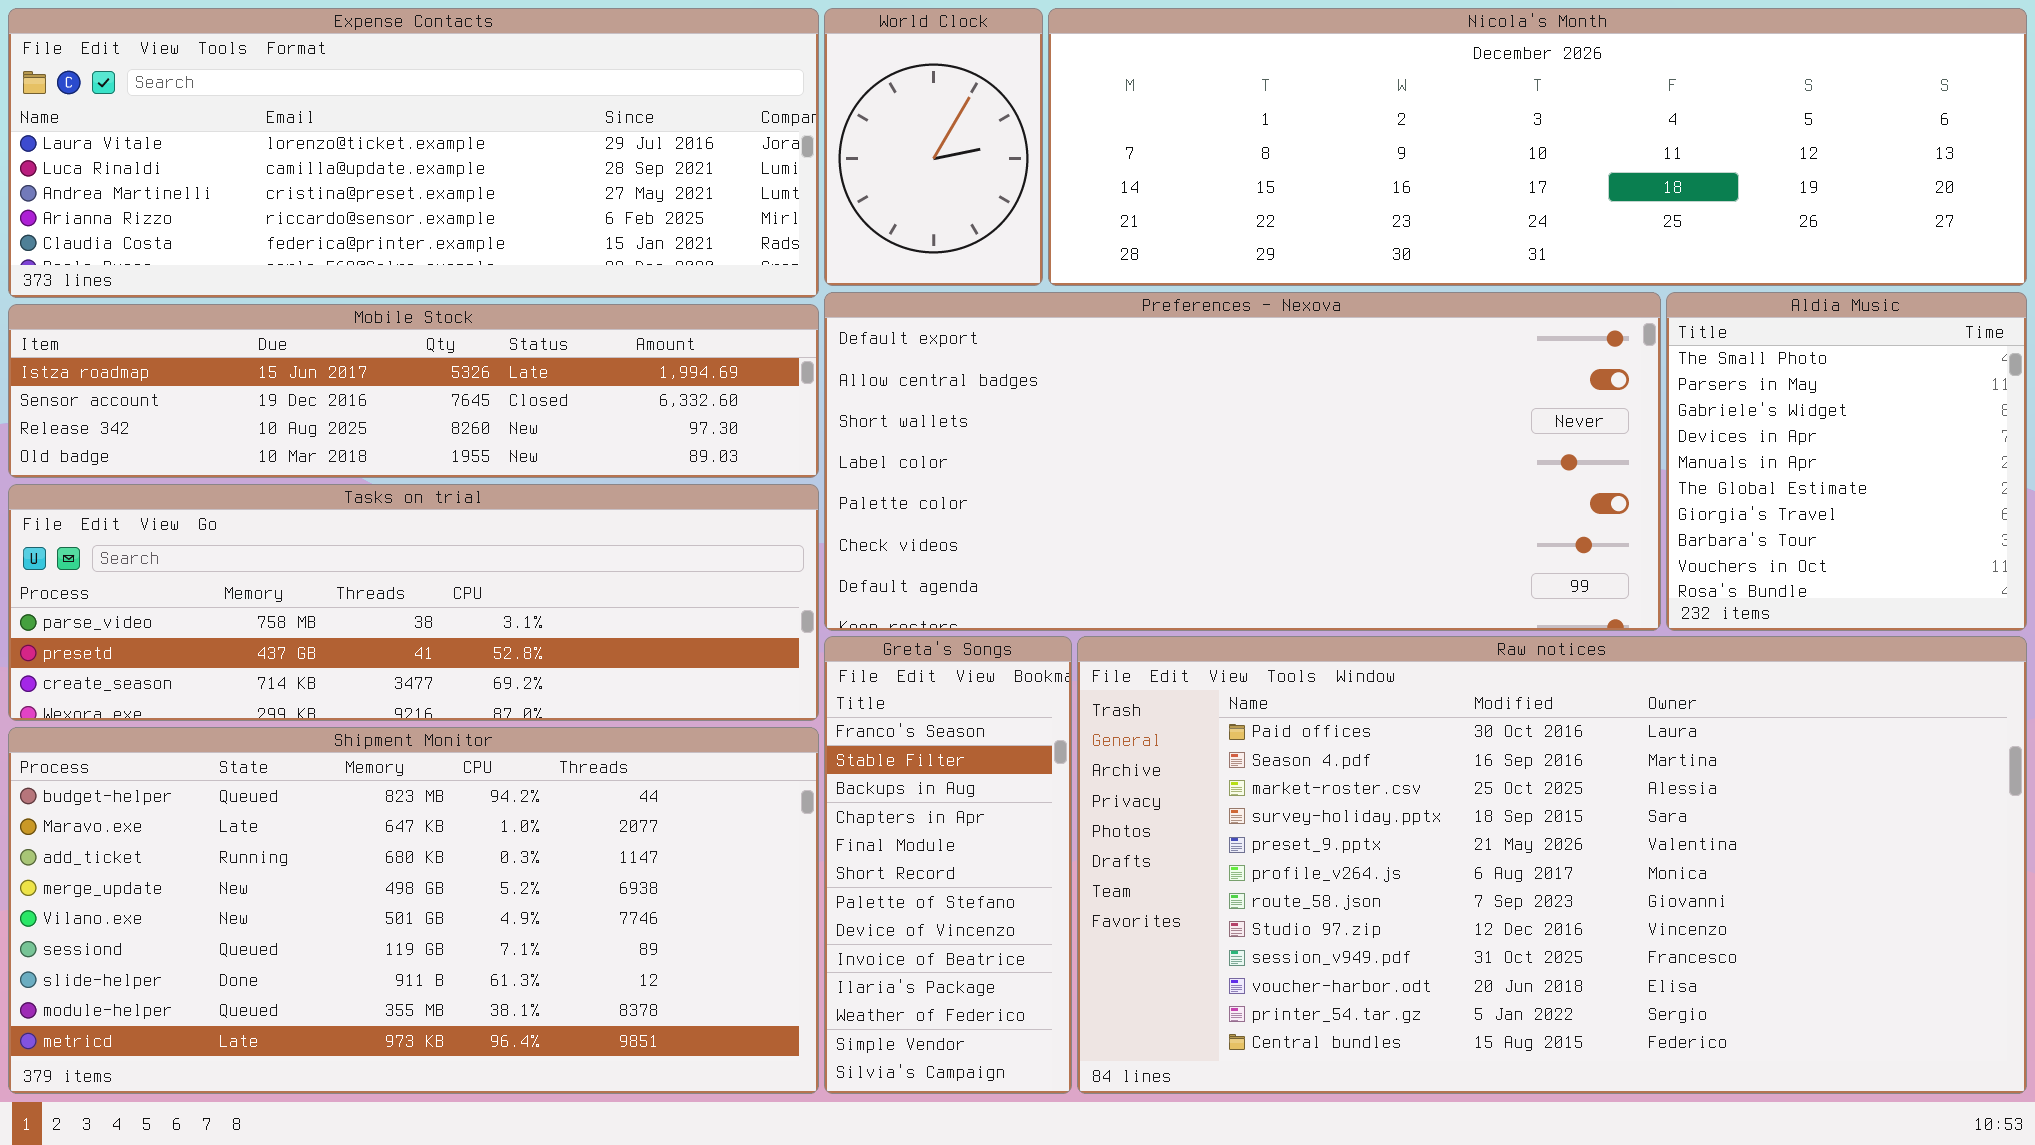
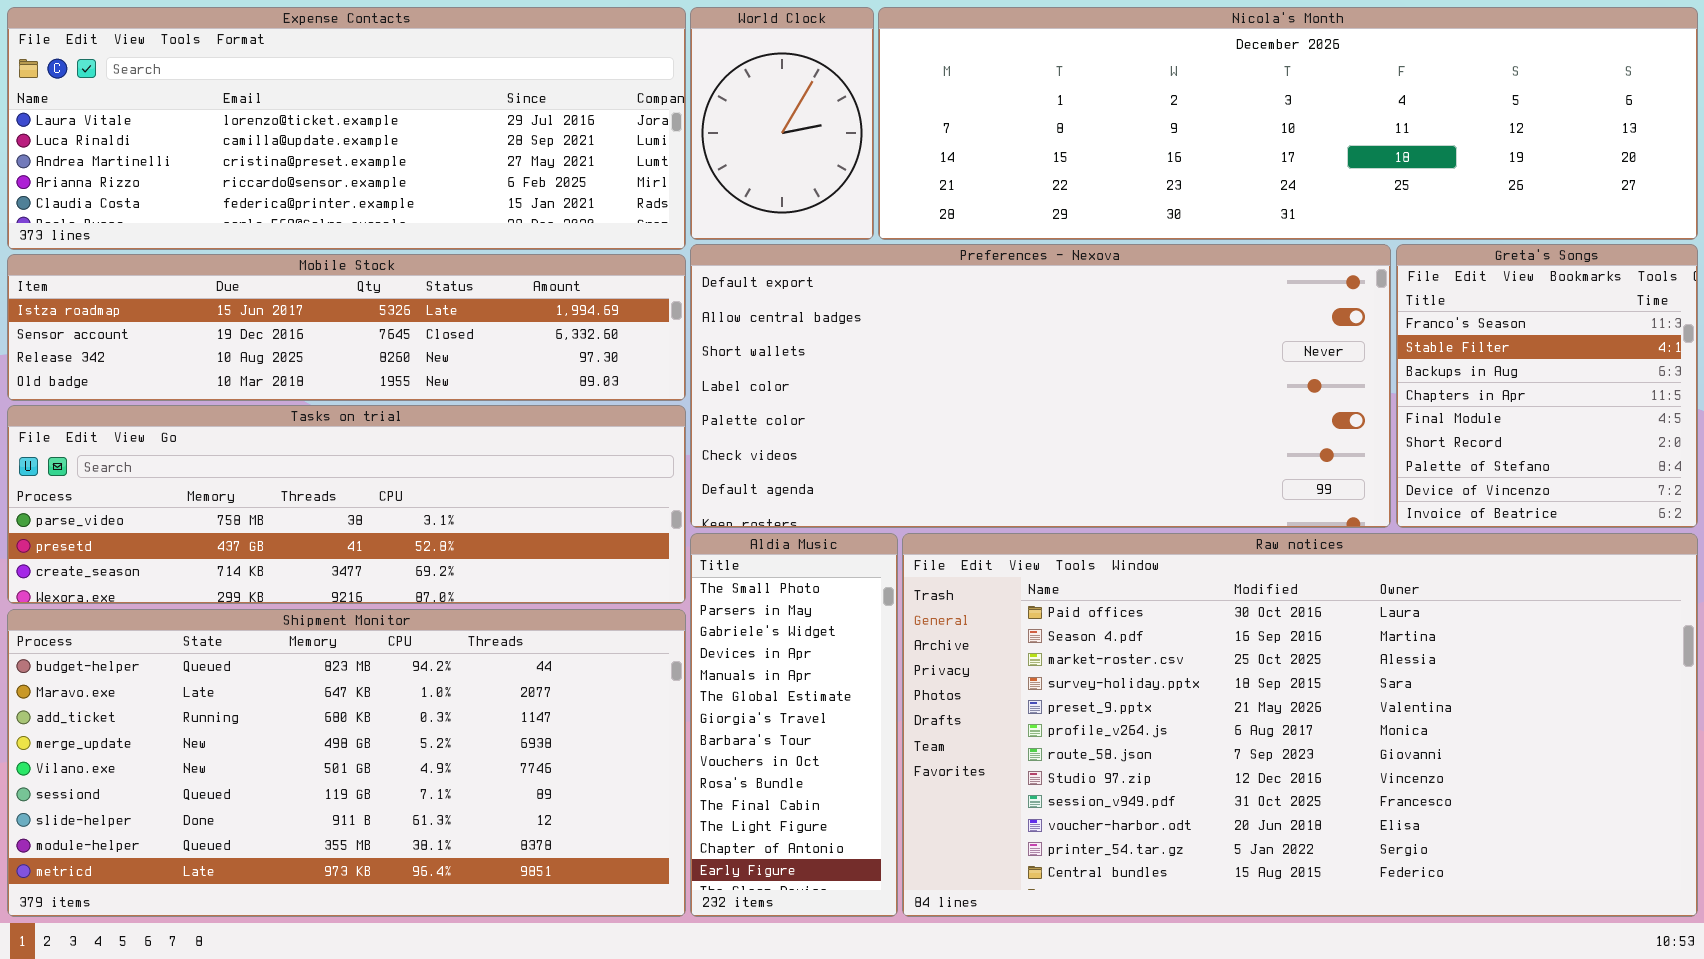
Aldia Music: [1666,292,2027,631] -> [690,533,898,917], moved, resized
Greta's Songs: [824,636,1072,1094] -> [1396,244,1698,528], moved, resized

